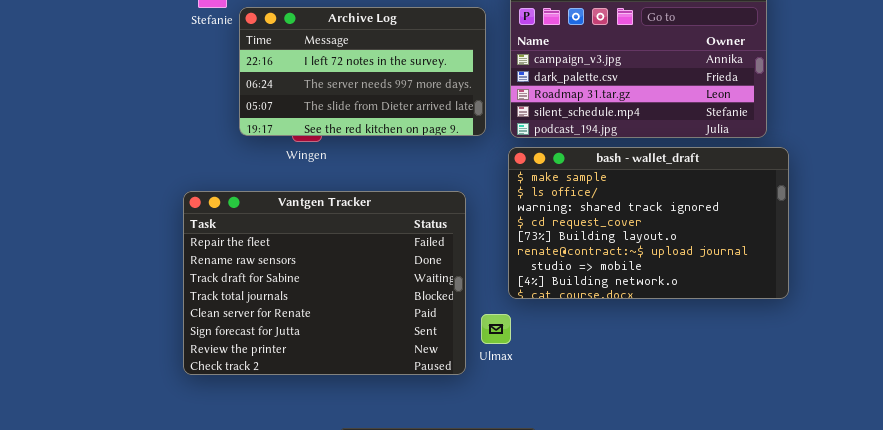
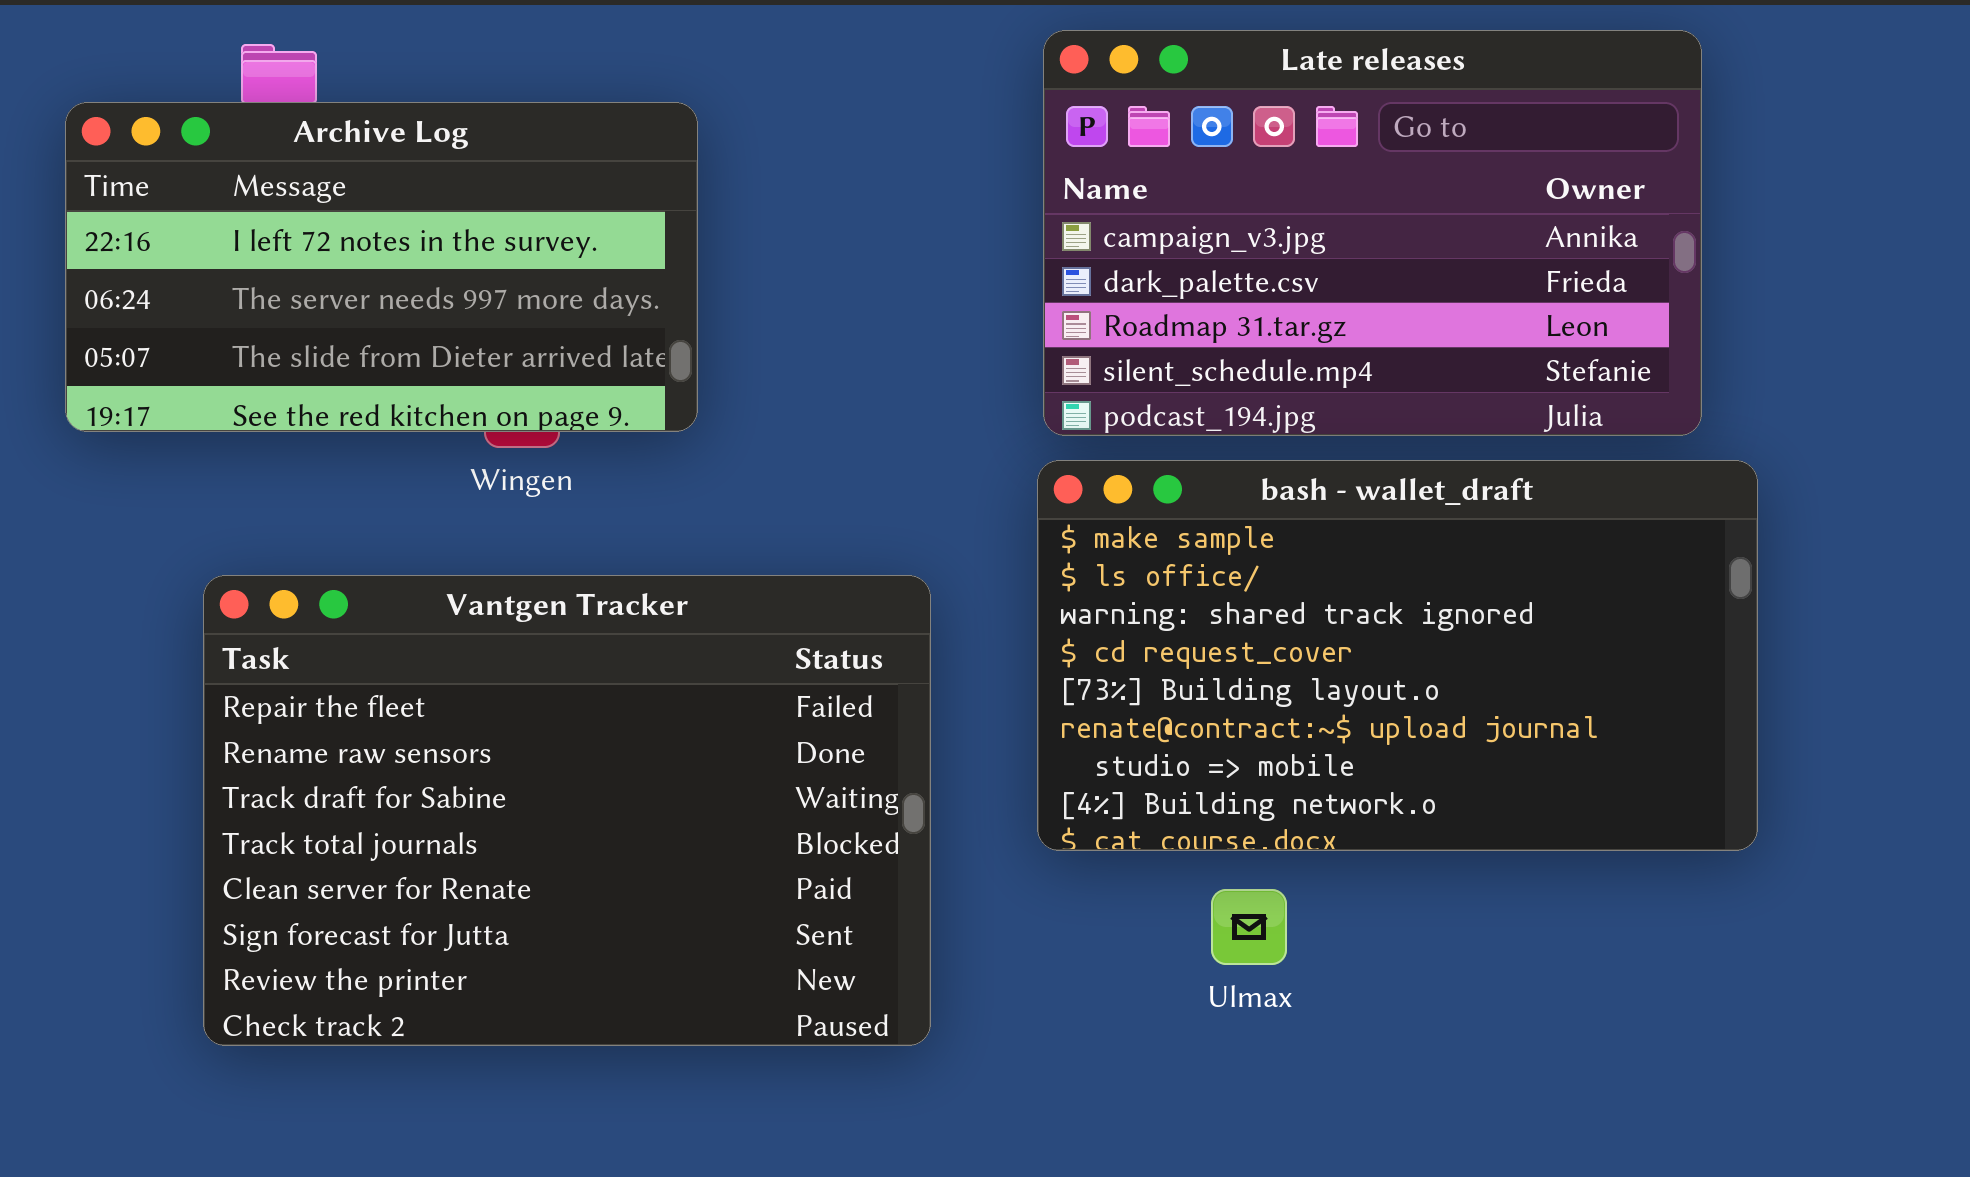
Archive Log: [239,7,486,136] -> [65,102,698,432], moved
Ulmax: [481,314,511,344] -> [1211,889,1287,965], moved

